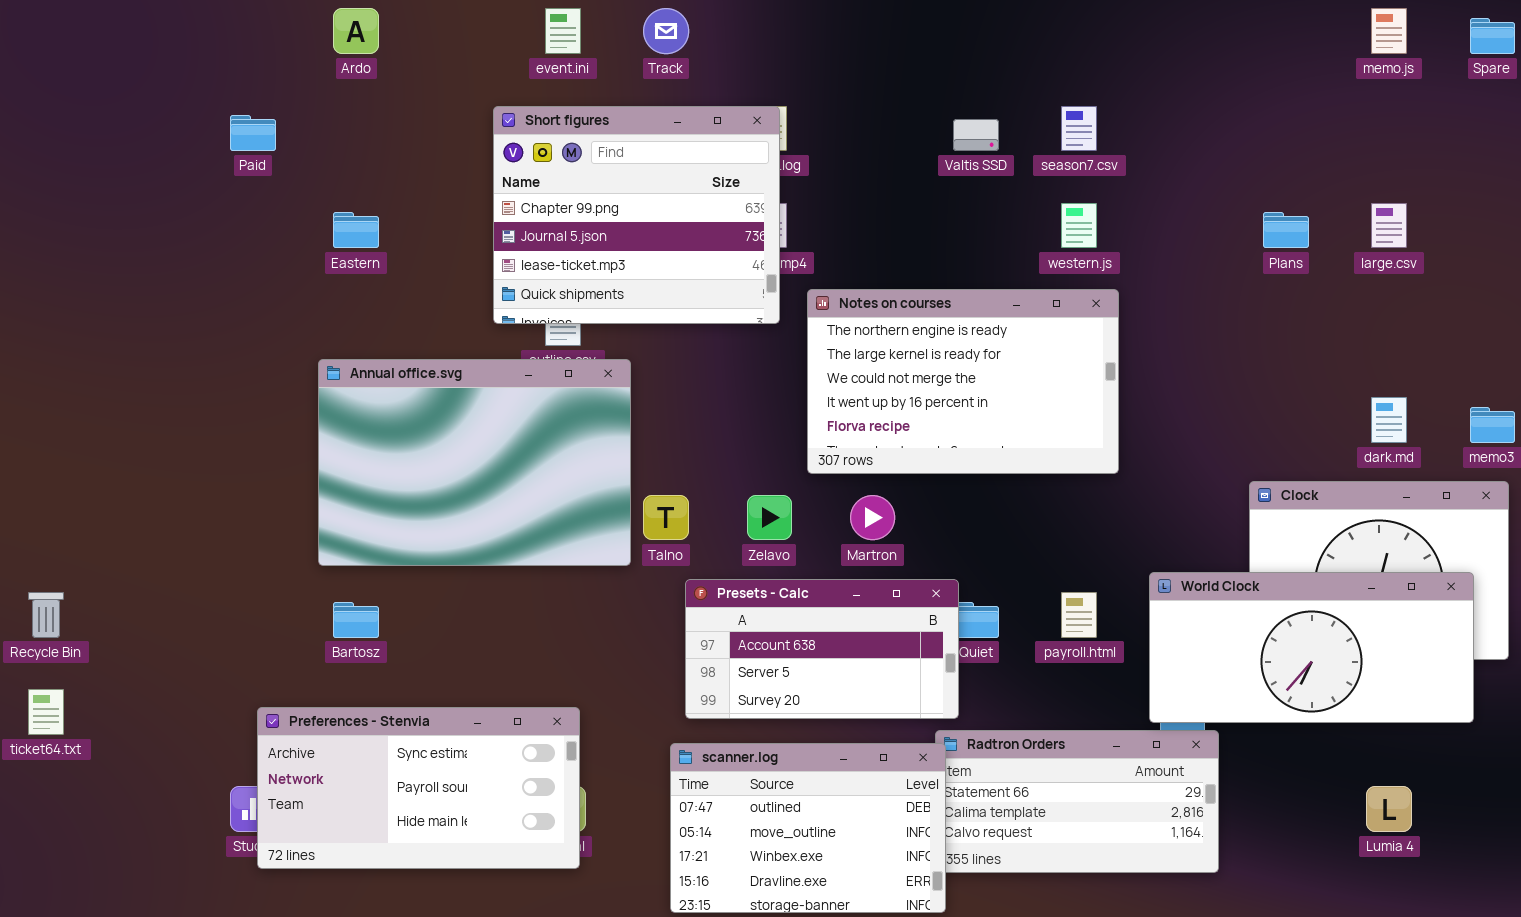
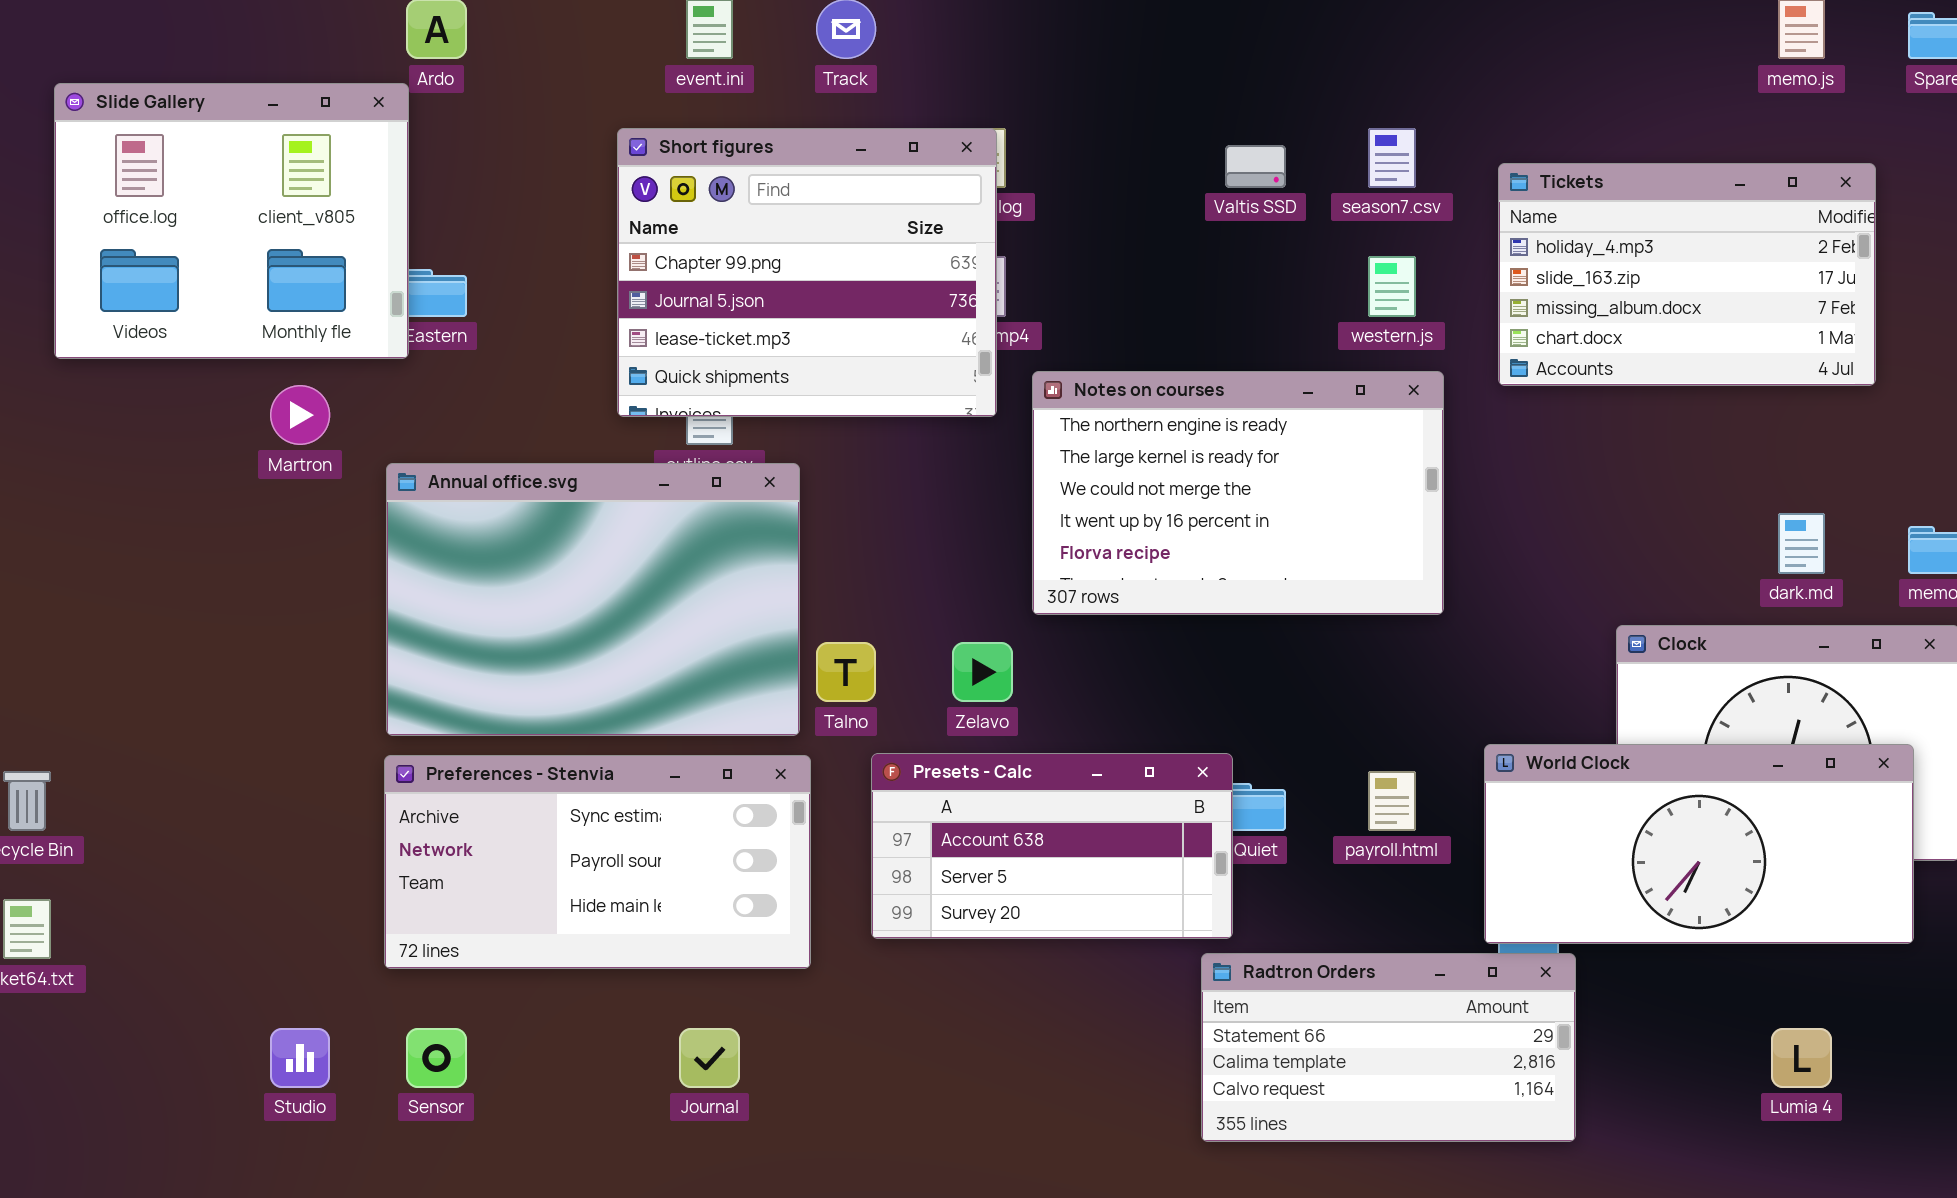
Slide Gallery: none -> [54,83,409,359], opened
Tickets: none -> [1498,163,1876,386], opened
Martron: [850,495,895,540] -> [270,385,330,445], moved
Preferences - Stenvia: [257,707,580,869] -> [384,755,811,969], moved
scanner.log: [670,743,946,913] -> none, closed

